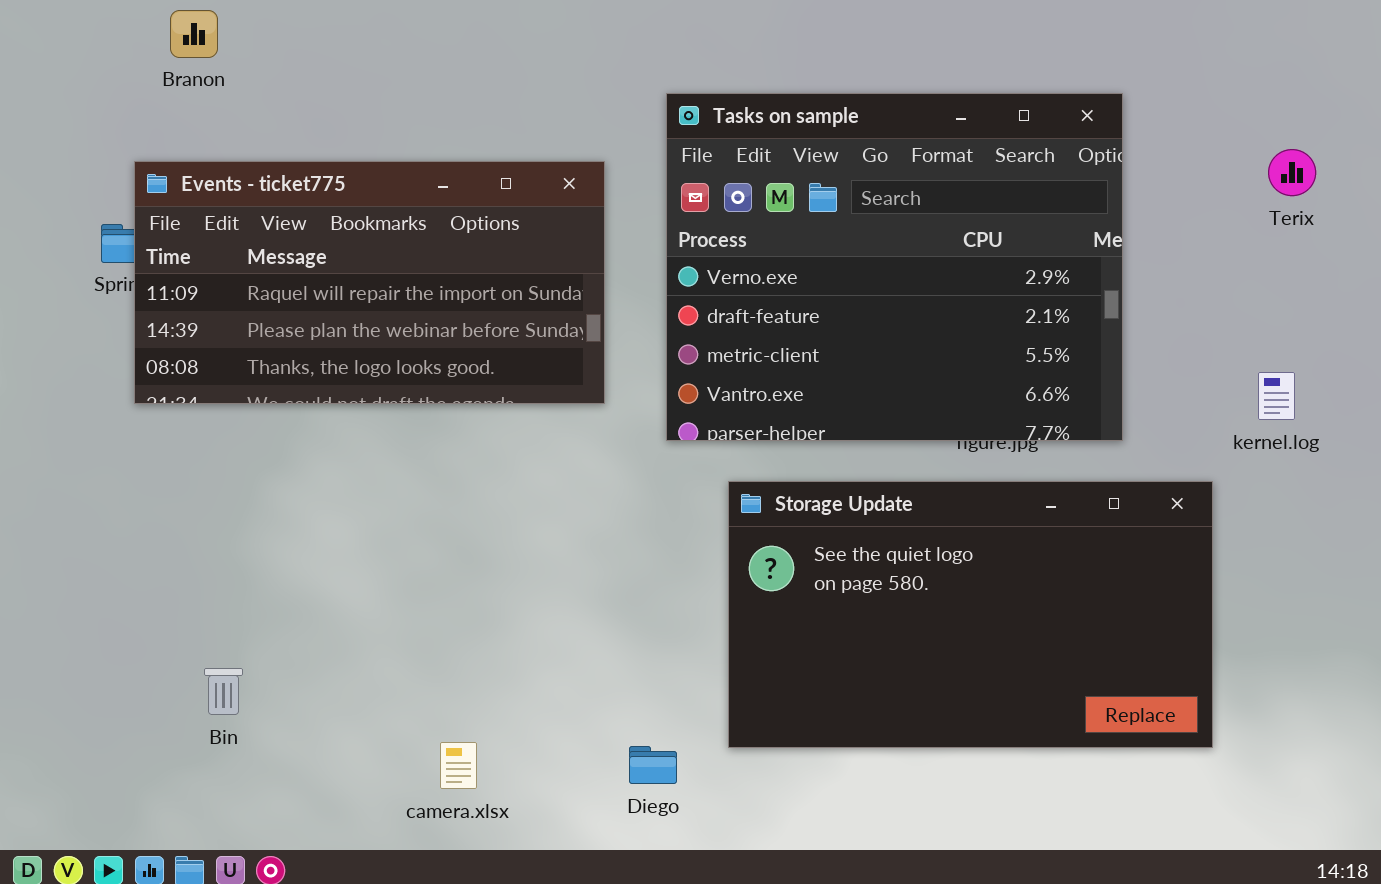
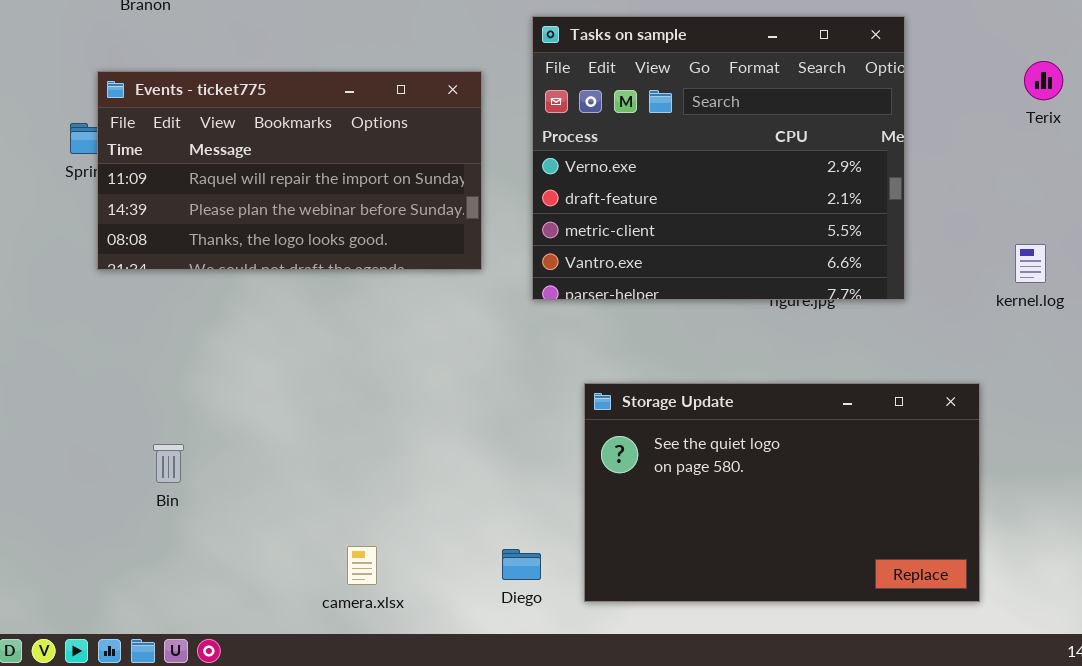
Storage Update: [728,481,1213,748] -> [584,383,980,602], moved
Bin: [204,668,243,715] -> [153,444,184,483], moved

